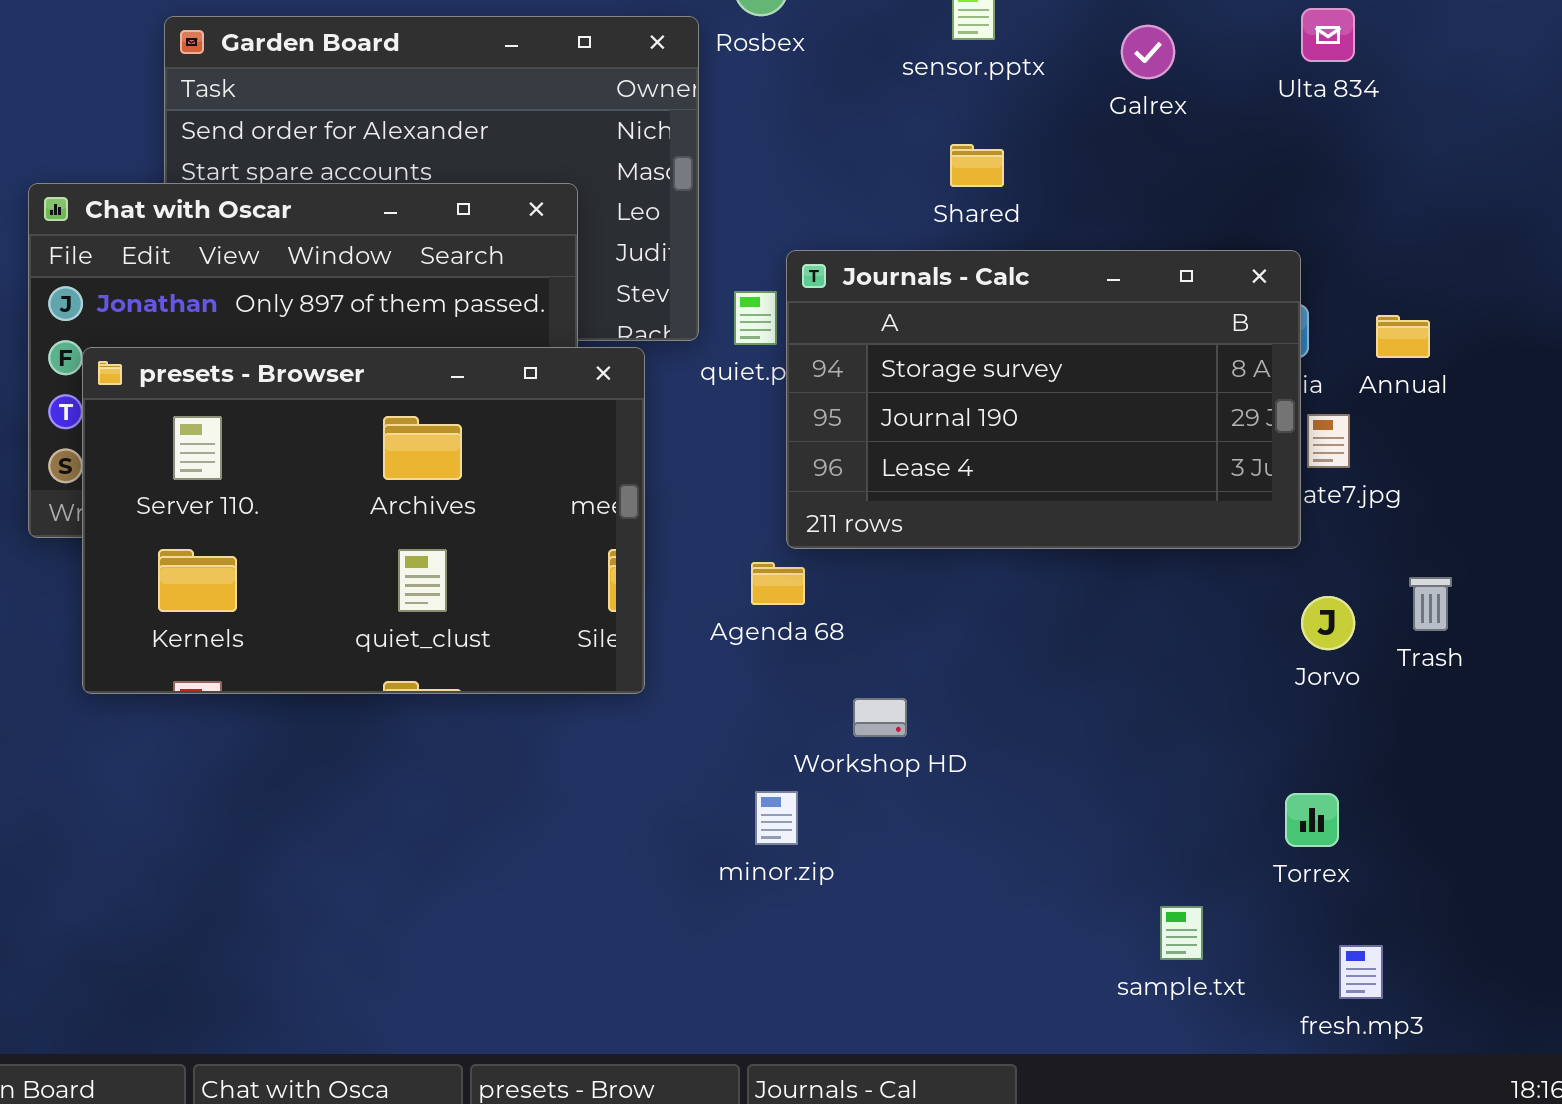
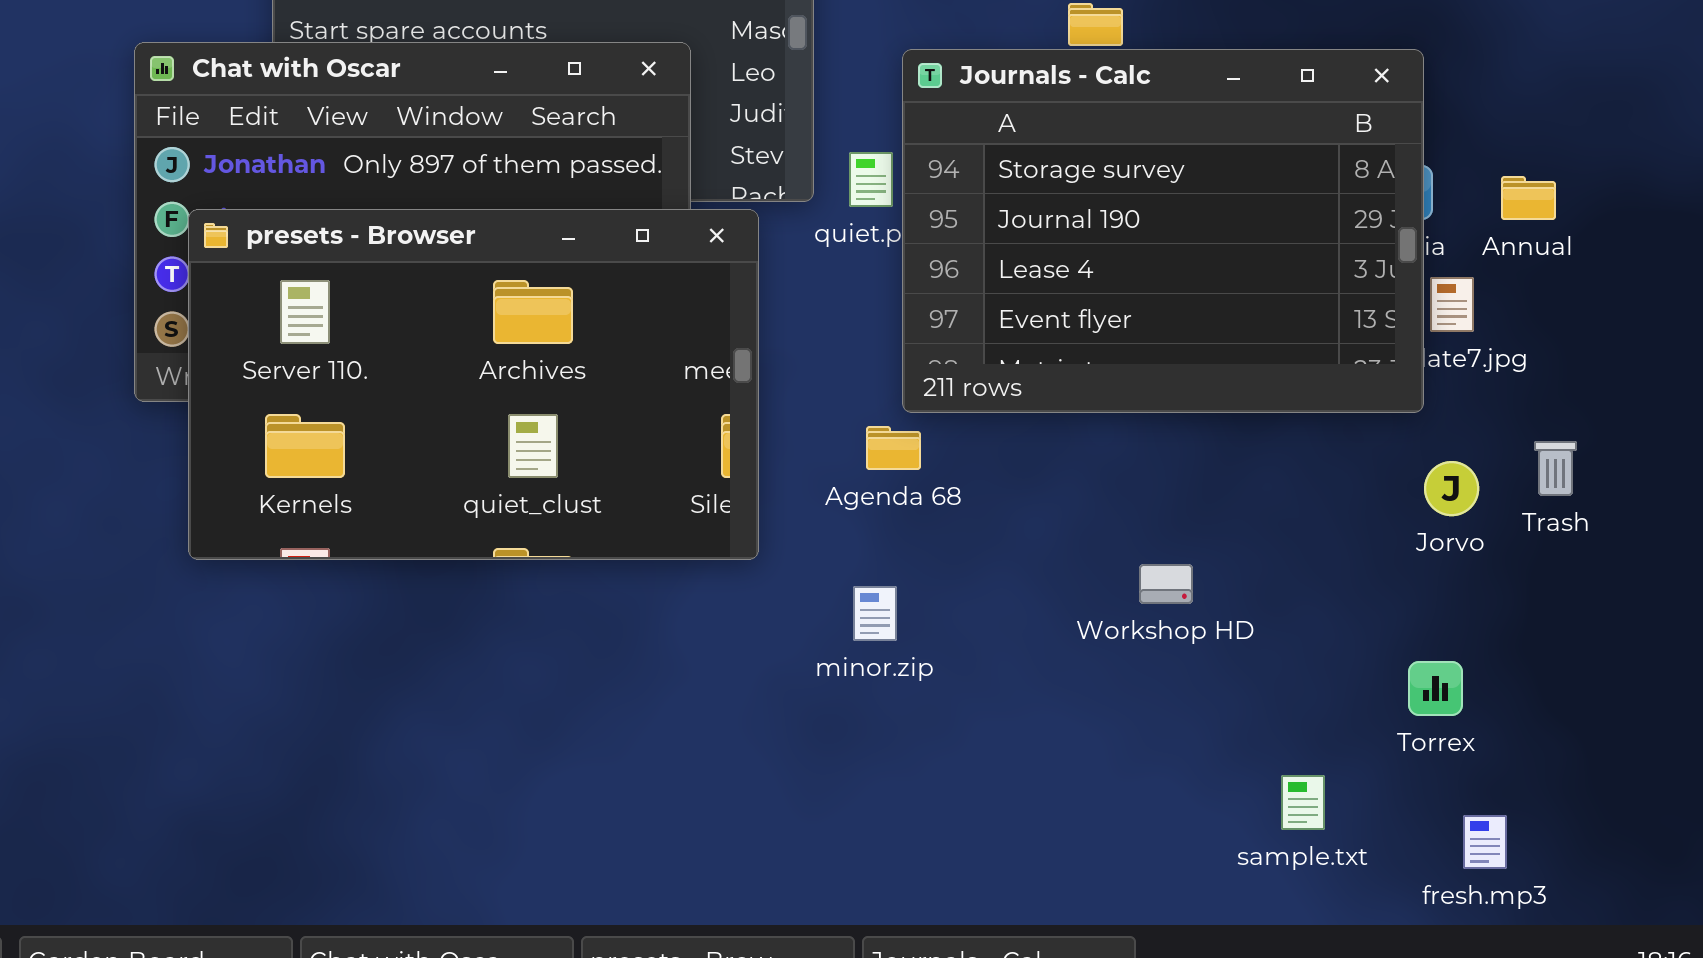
Journals - Calc: [786,250,1301,549] -> [902,49,1424,413], resized
Workshop HD: [853,698,907,737] -> [1139,564,1193,604], moved
minor.zip: [755,791,798,845] -> [853,586,897,641], moved

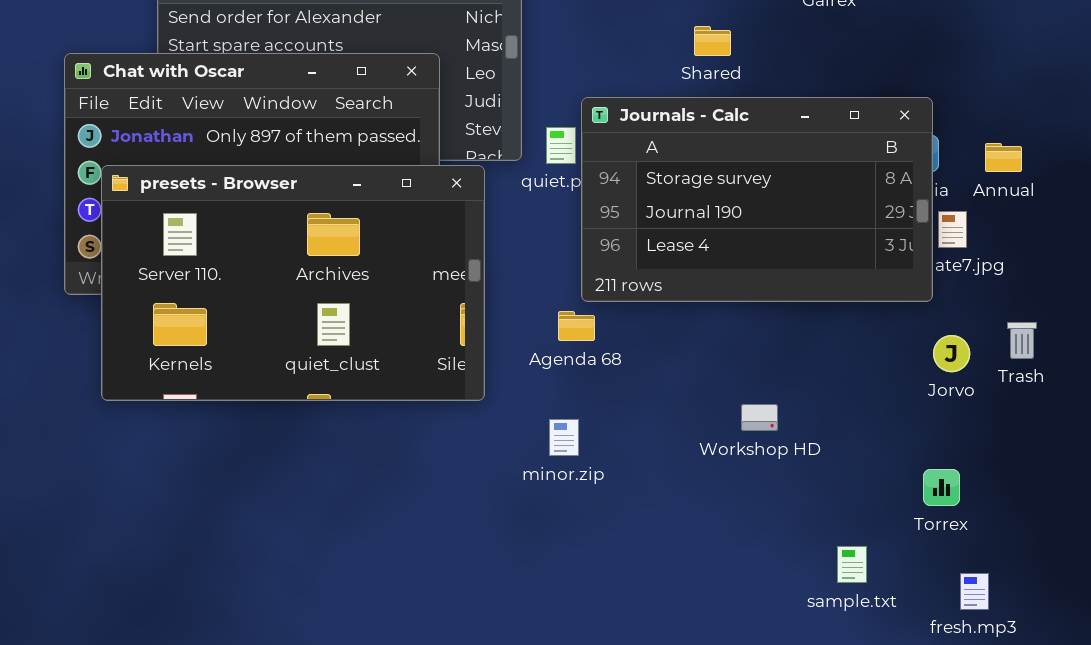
Journals - Calc: [902,49,1424,413] -> [581,97,933,302], resized

